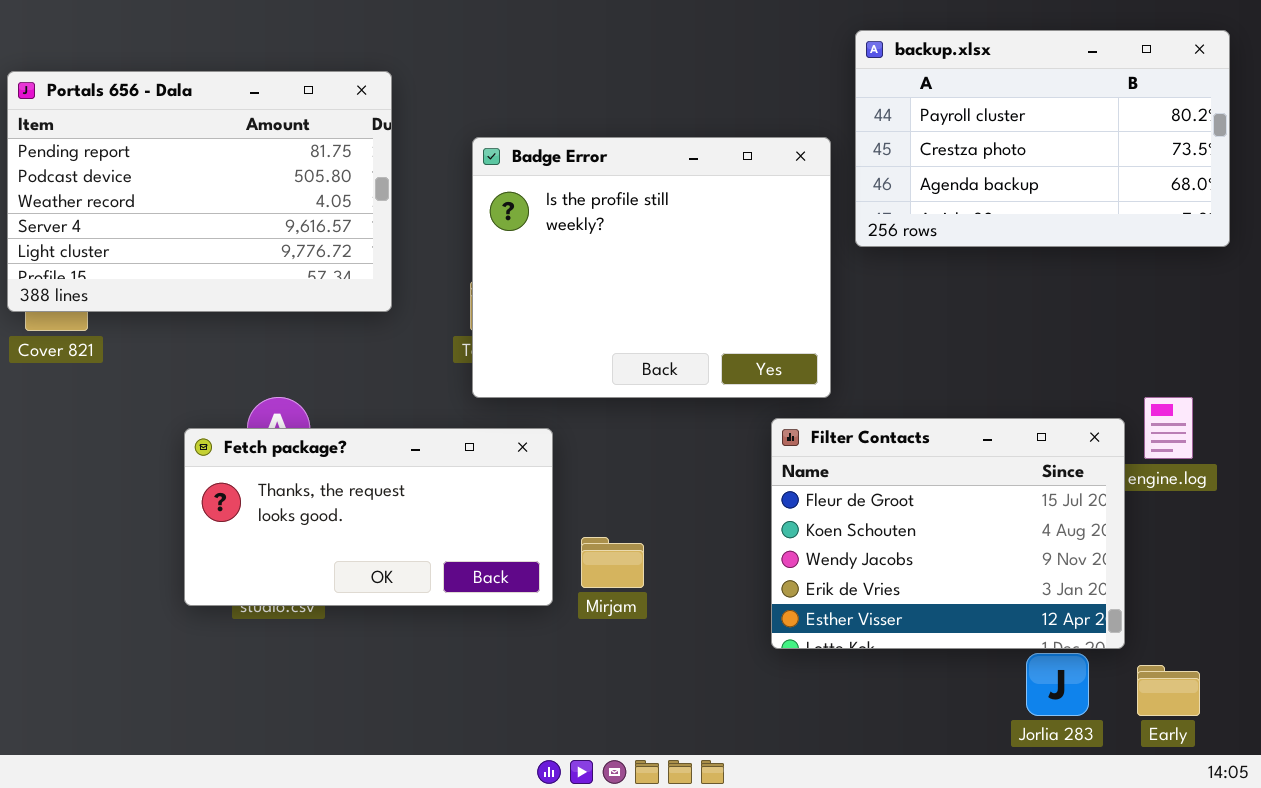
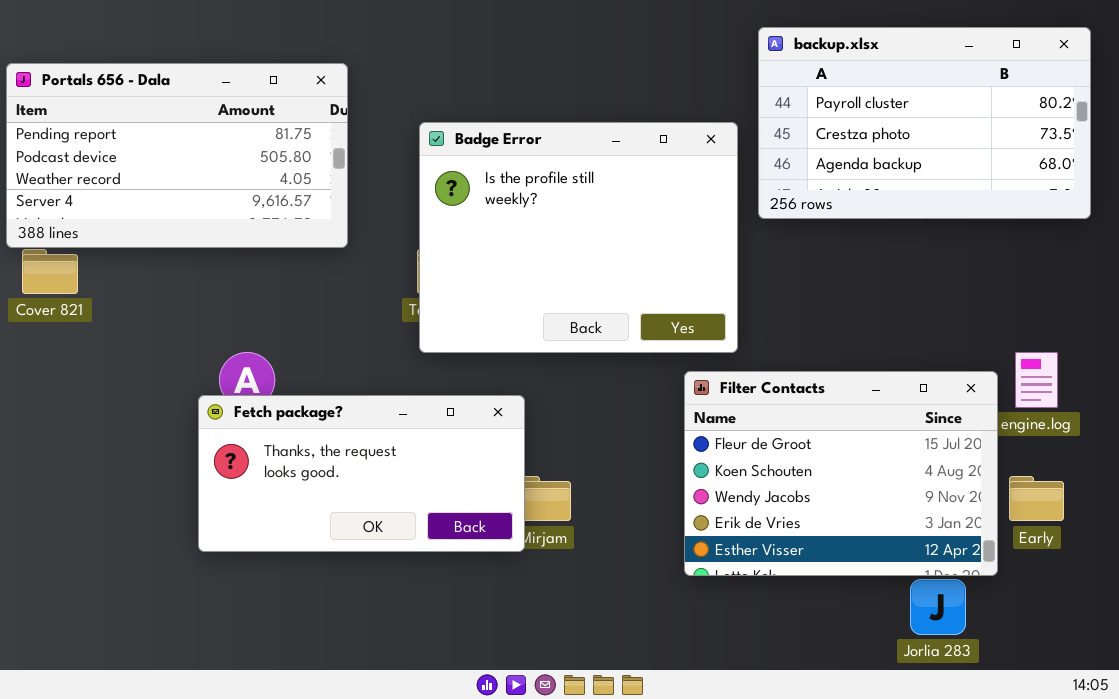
Portals 656 - Dala: [7,71,392,312] -> [6,63,348,248], resized
Fetch package?: [184,428,553,606] -> [198,395,525,552], moved
Early: [1137,665,1200,716] -> [1009,476,1064,521], moved

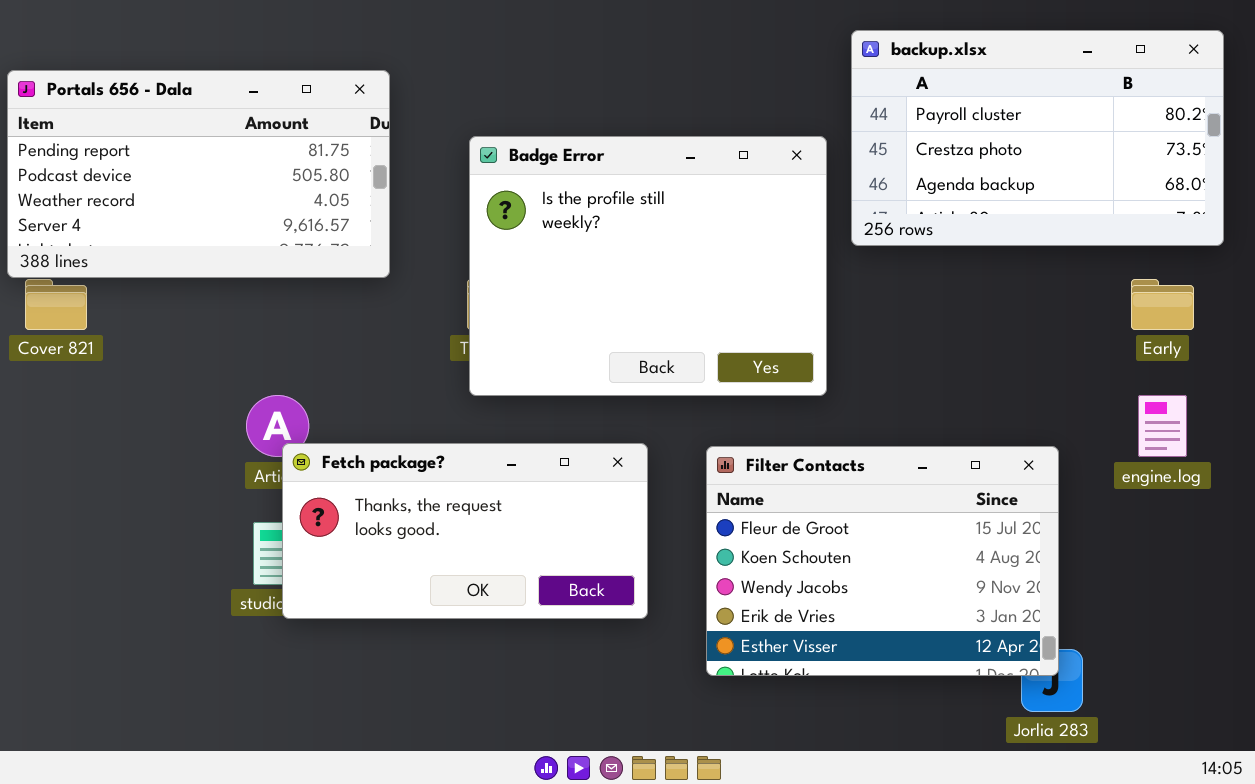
Filter Contacts: [684,371,998,576] -> [706,446,1059,676], moved
Fetch package?: [198,395,525,552] -> [282,443,648,619], moved
Early: [1009,476,1064,521] -> [1131,279,1194,330], moved

